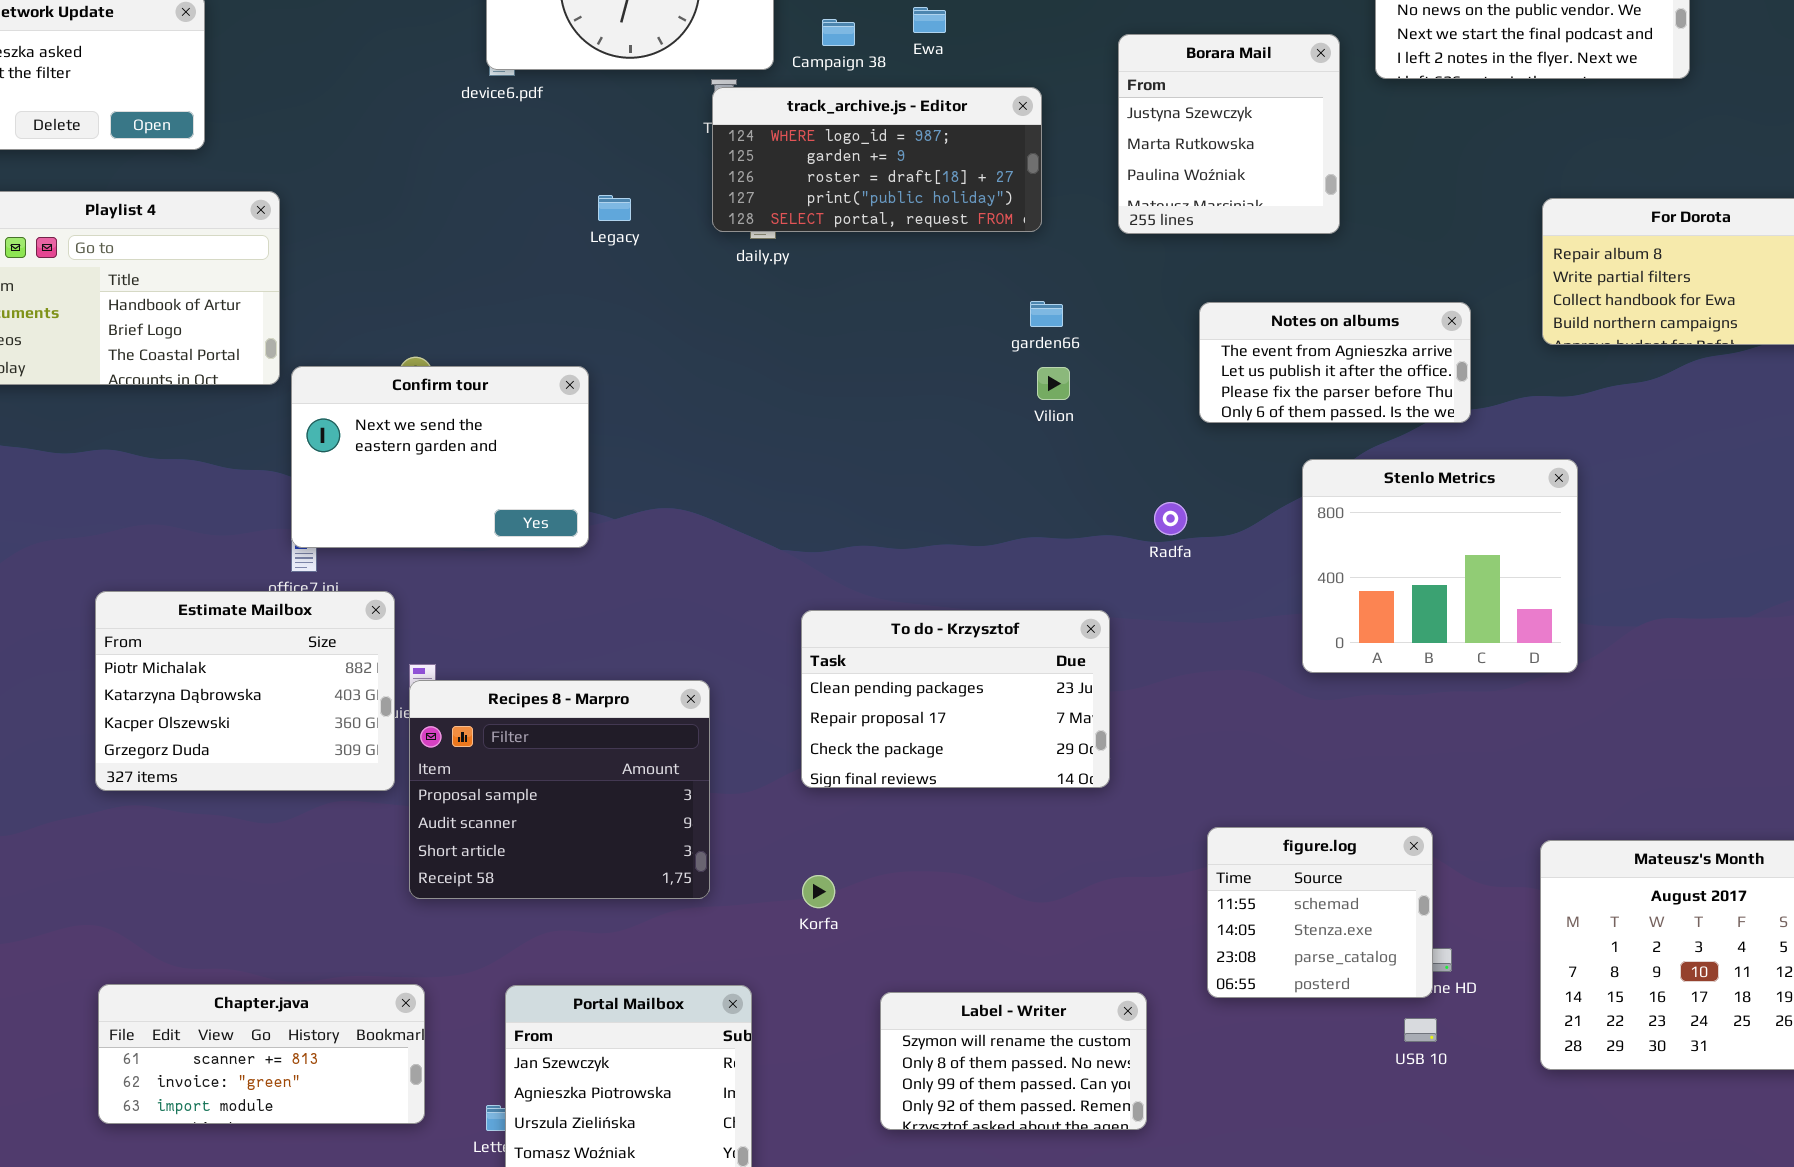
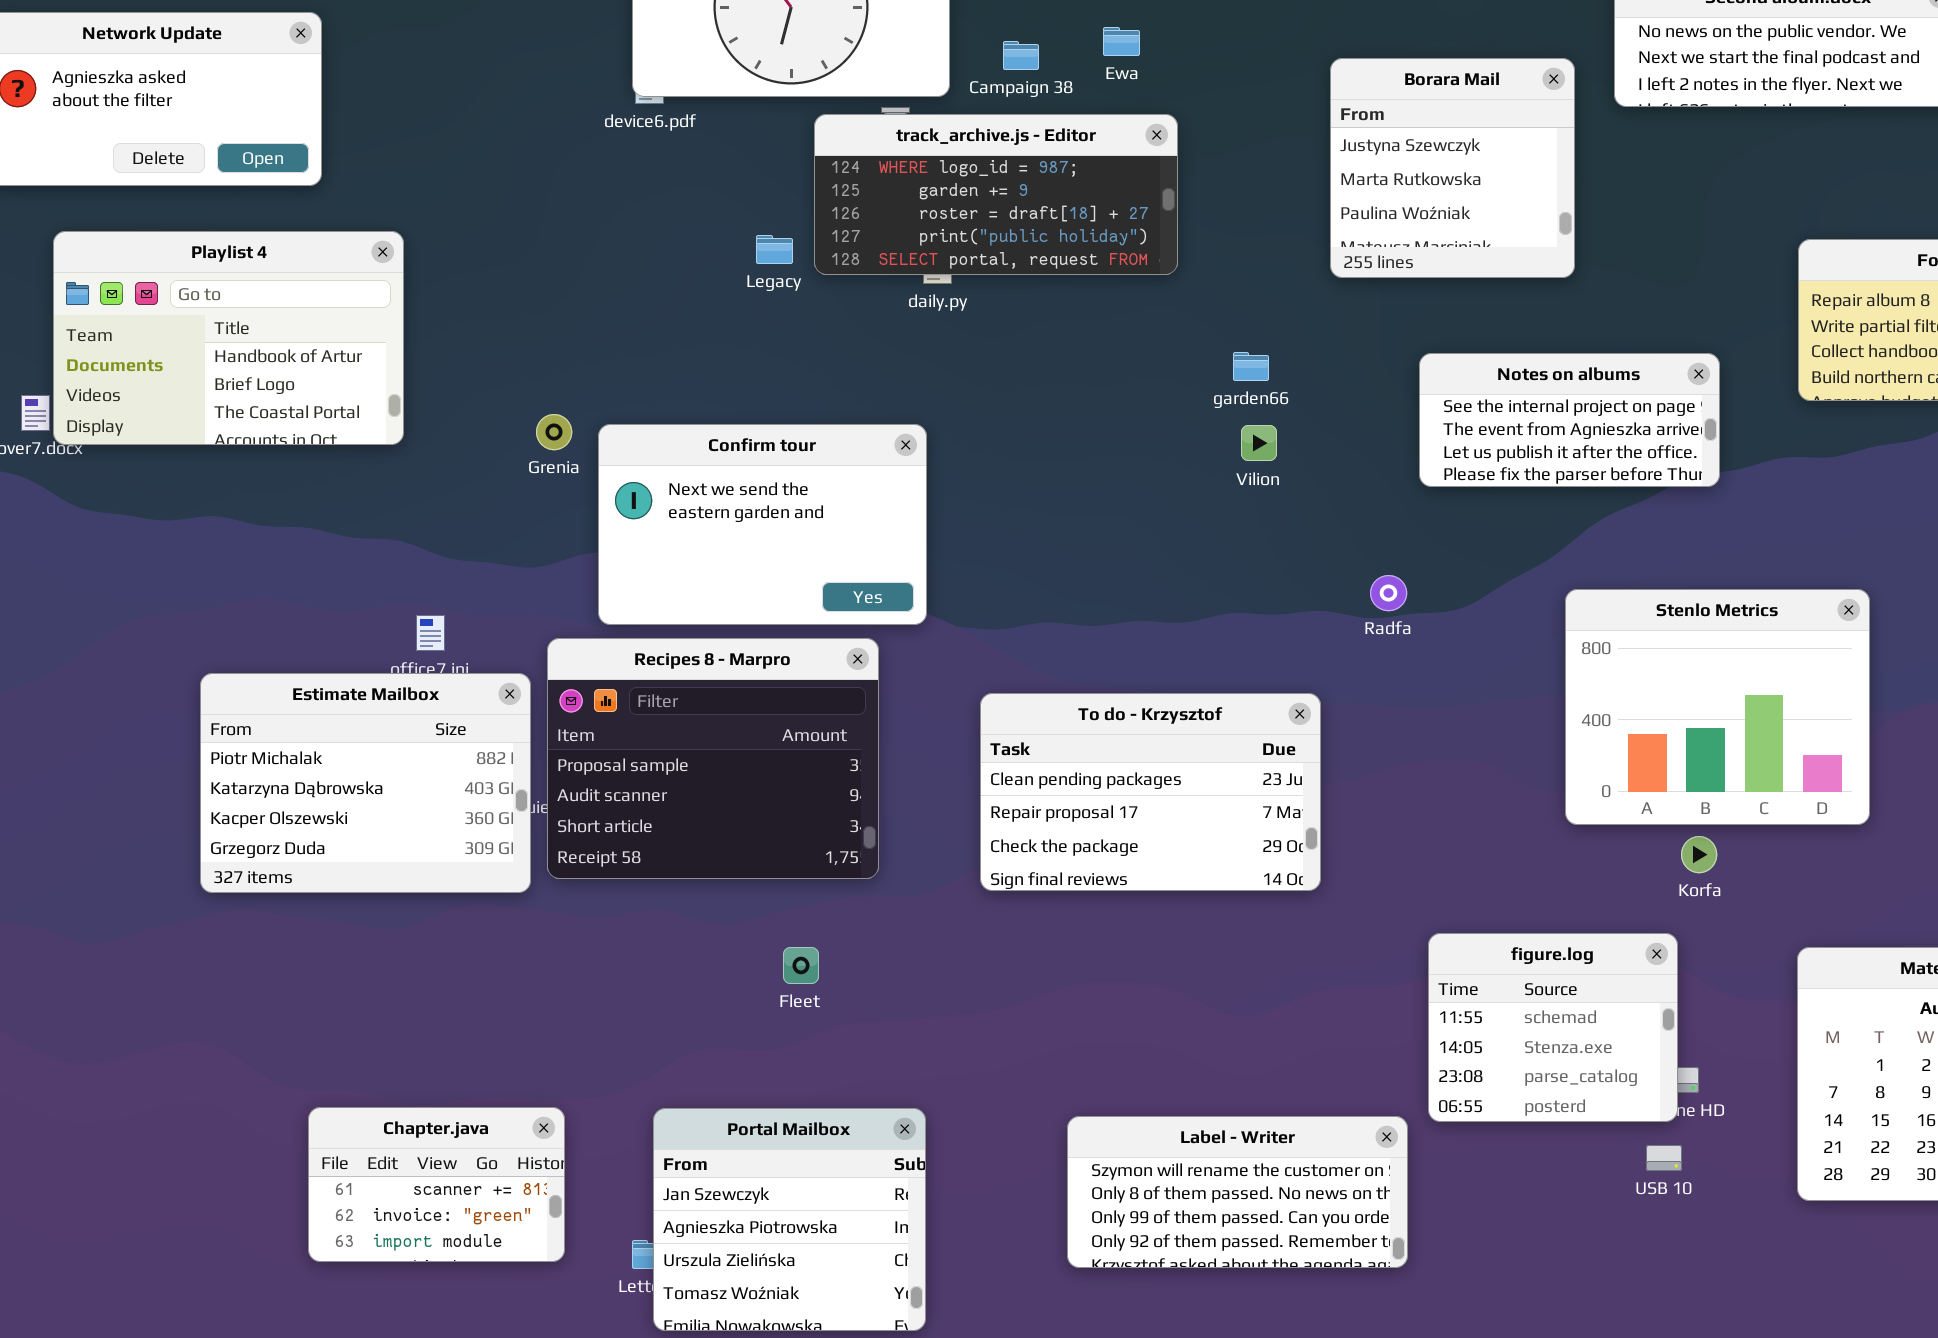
track_archive.js - Editor: [712,87,1042,232] -> [814,114,1178,275], moved
Notes on albums: [1199,302,1471,423] -> [1419,353,1720,487], scrolled up 1 row
Confirm tour: [291,366,589,548] -> [598,424,927,625], moved
Stenlo Metrics: [1302,459,1578,673] -> [1565,589,1870,825], moved
Recipes 8 - Marpro: [409,680,710,899] -> [547,638,879,879], moved
Korfa: [802,875,835,908] -> [1681,836,1717,873], moved
Chapter.java: [98,984,425,1124] -> [308,1107,565,1262], resized
Label - Writer: [880,992,1147,1130] -> [1067,1116,1408,1268], resized

